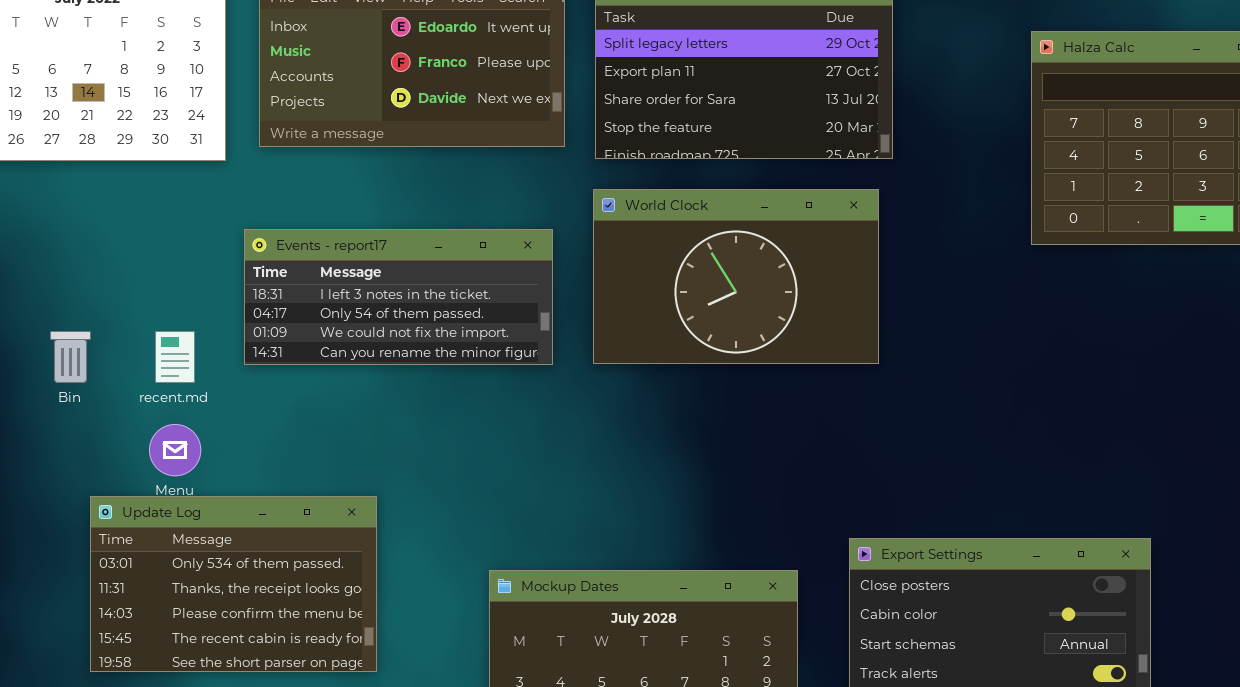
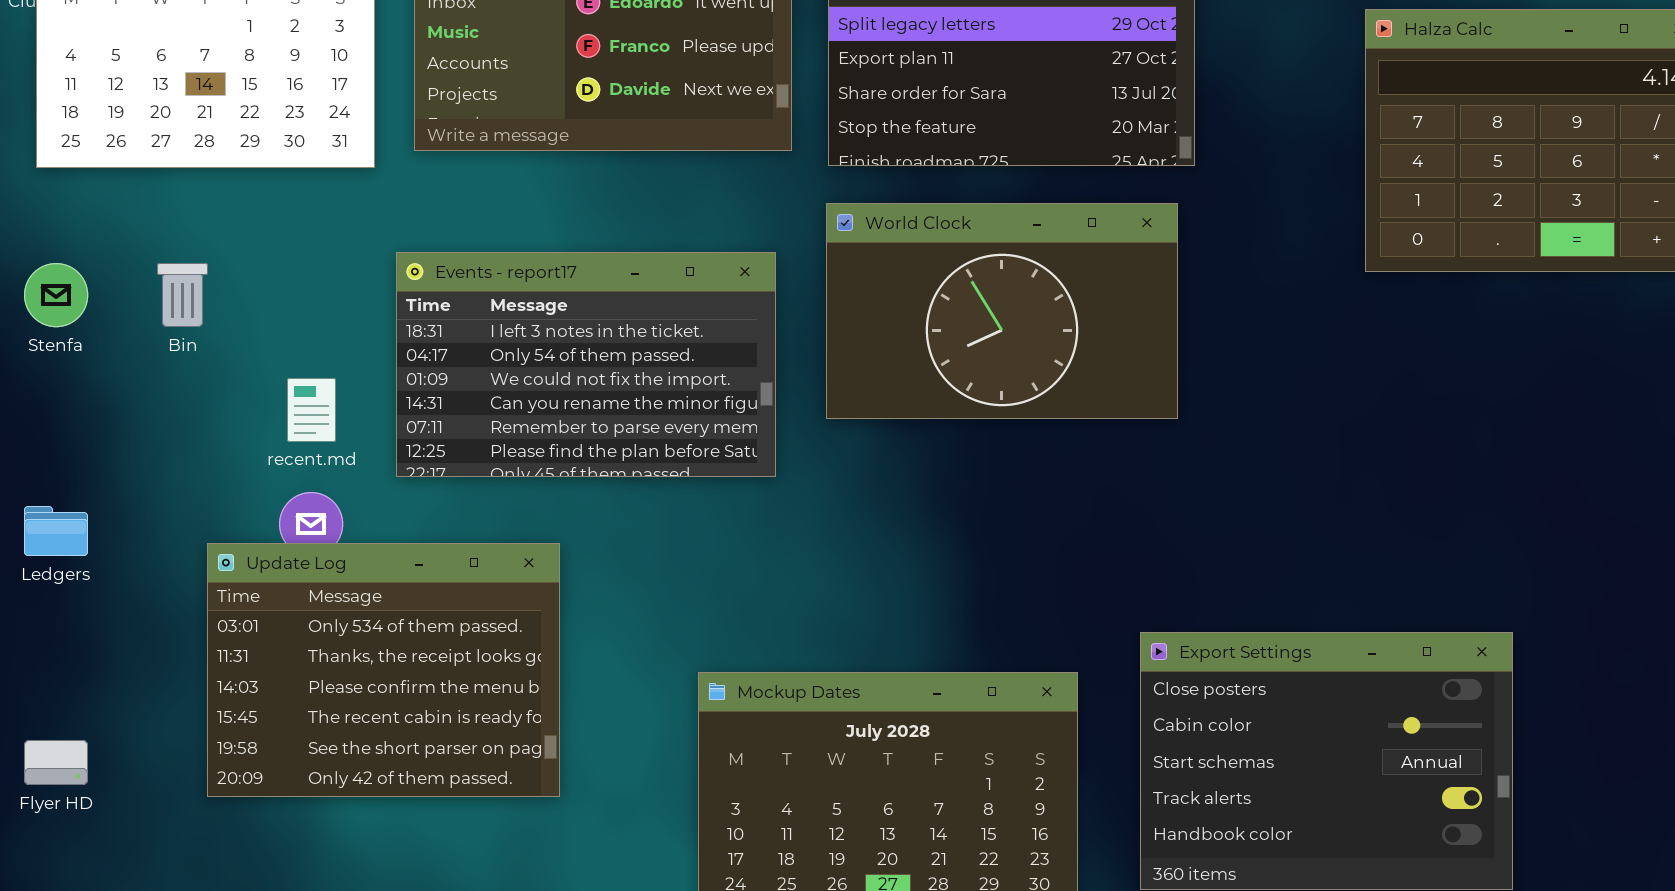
Events - report17: [244,229,553,365] -> [396,252,776,477], resized
Bin: [50,331,91,383] -> [157,263,208,327], moved
Update Log: [90,496,377,672] -> [207,543,560,797], resized

